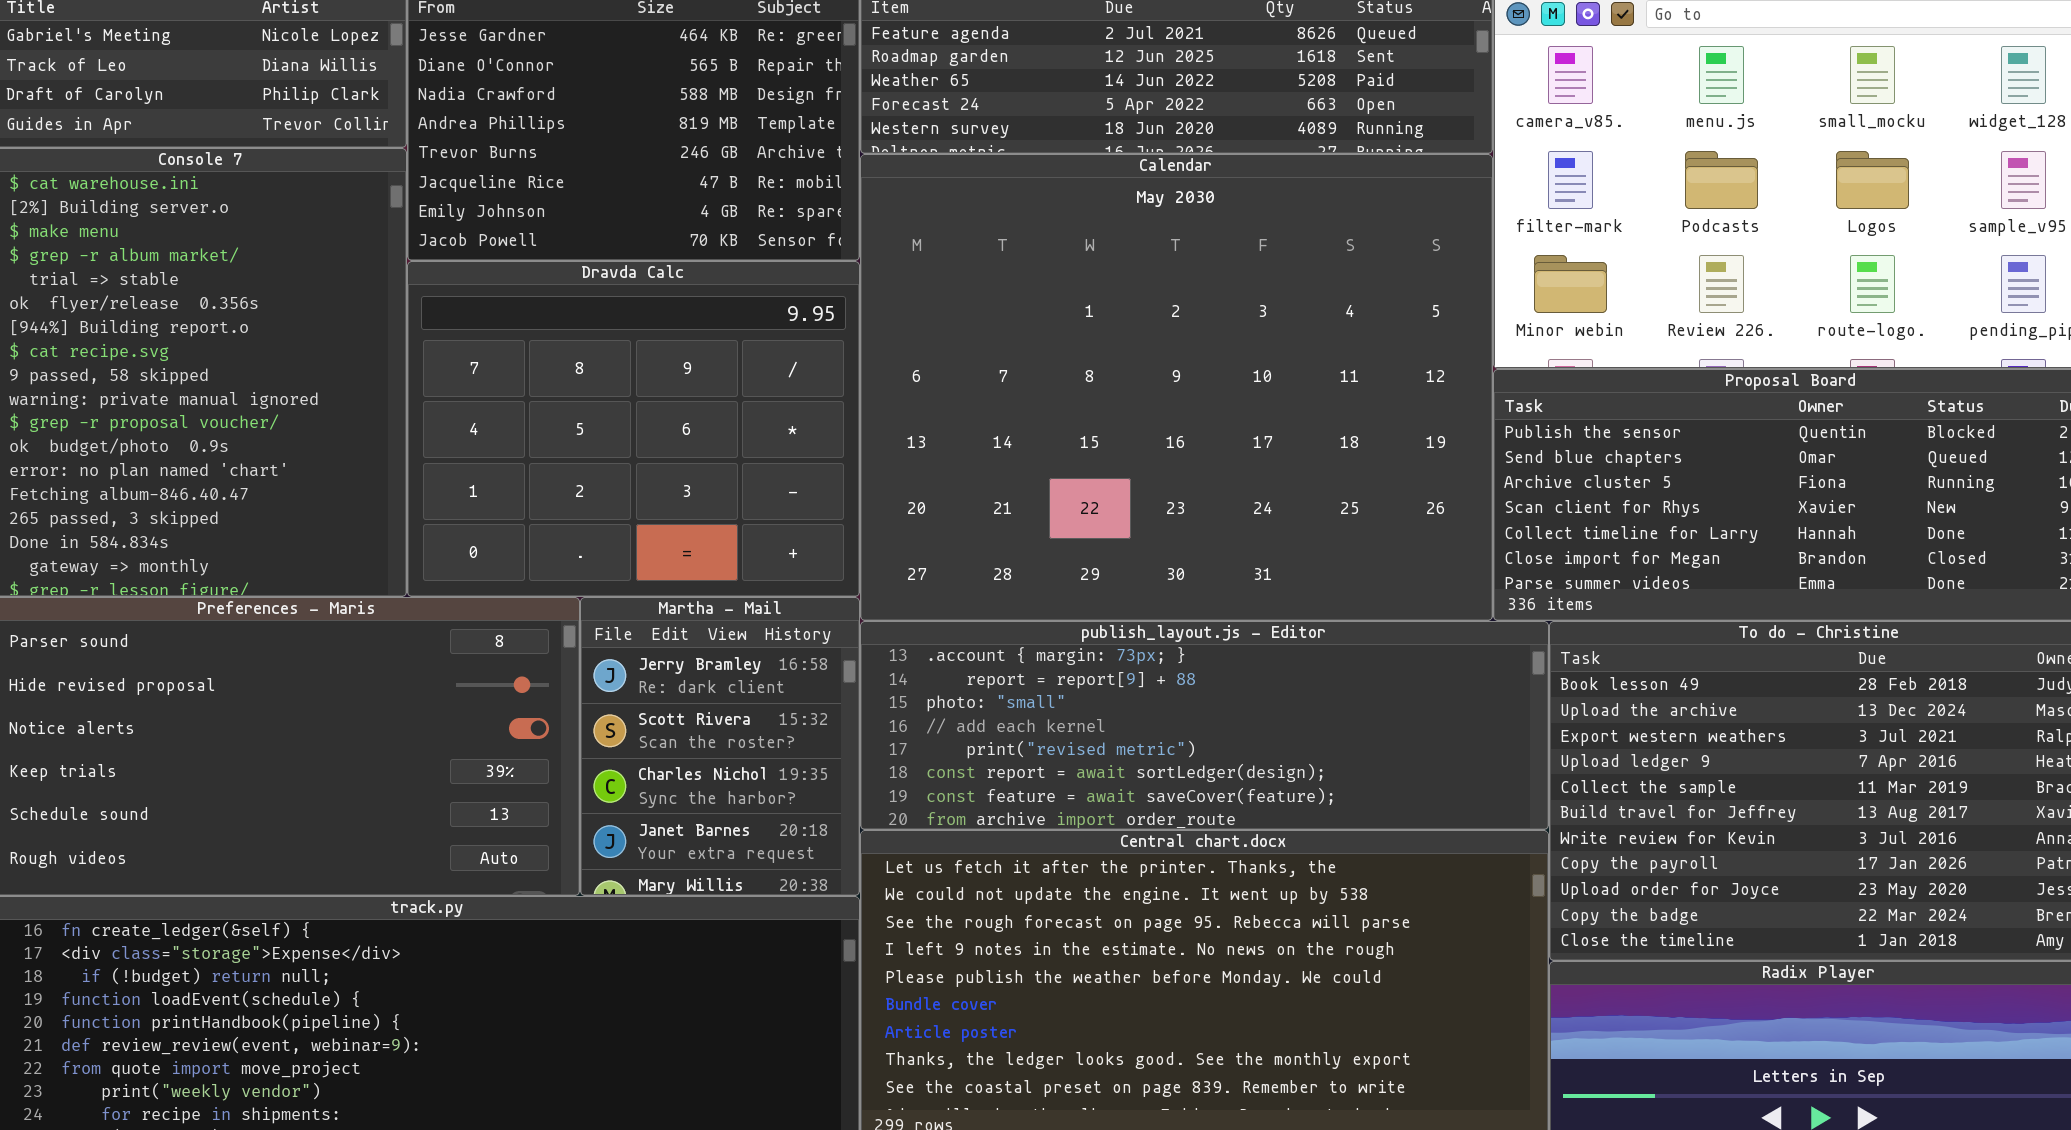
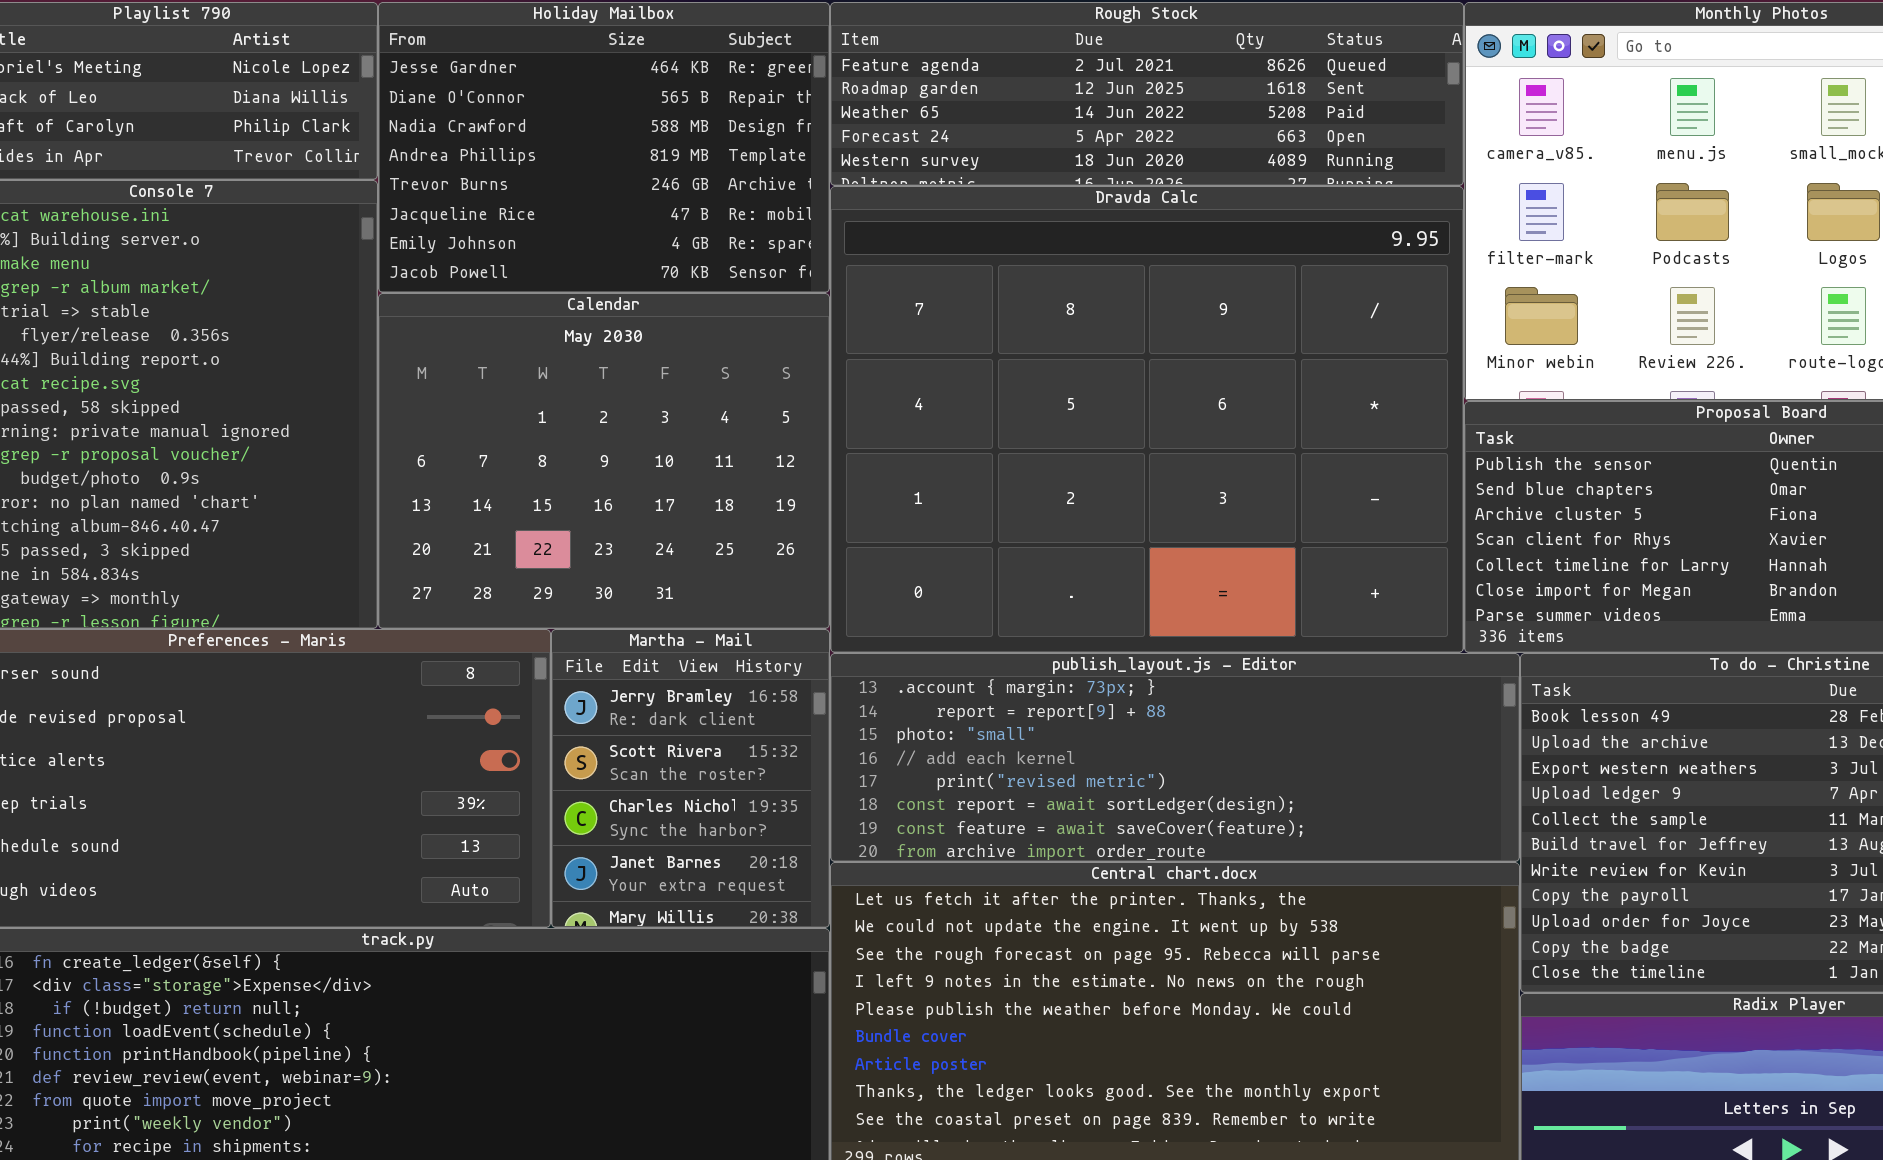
Calendar: [860,154,1493,621] -> [378,293,830,629], moved, resized
Dravda Calc: [407,261,860,597] -> [830,186,1464,653], moved, resized

